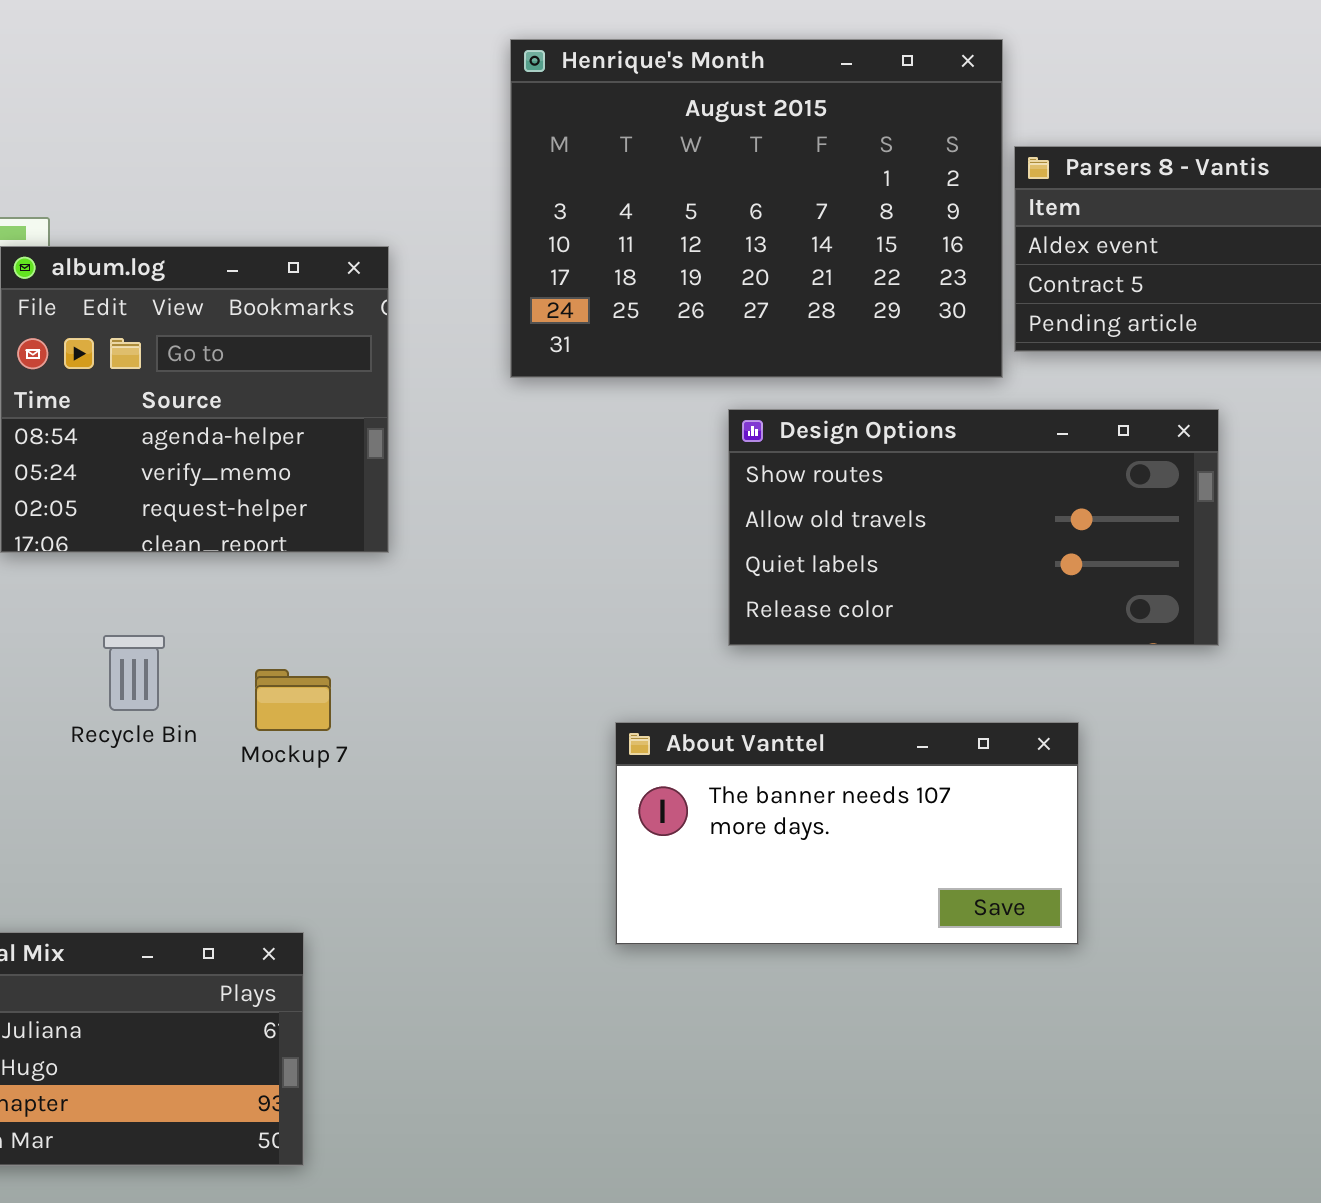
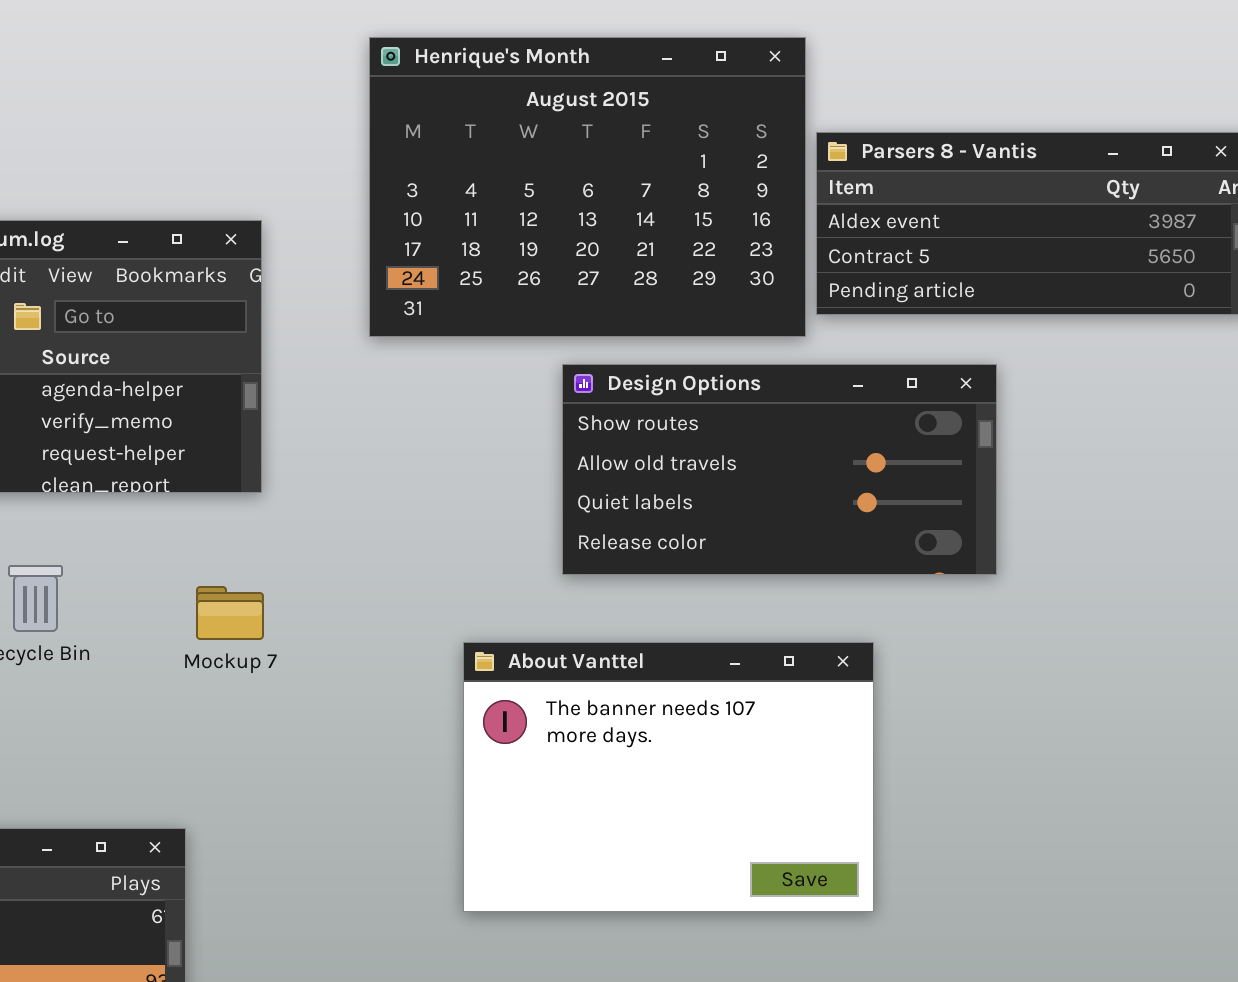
Mockup 7: [255,669,331,731] -> [196,586,264,640], moved
About Vanttel: [615,722,1079,945] -> [463,642,874,912], resized

